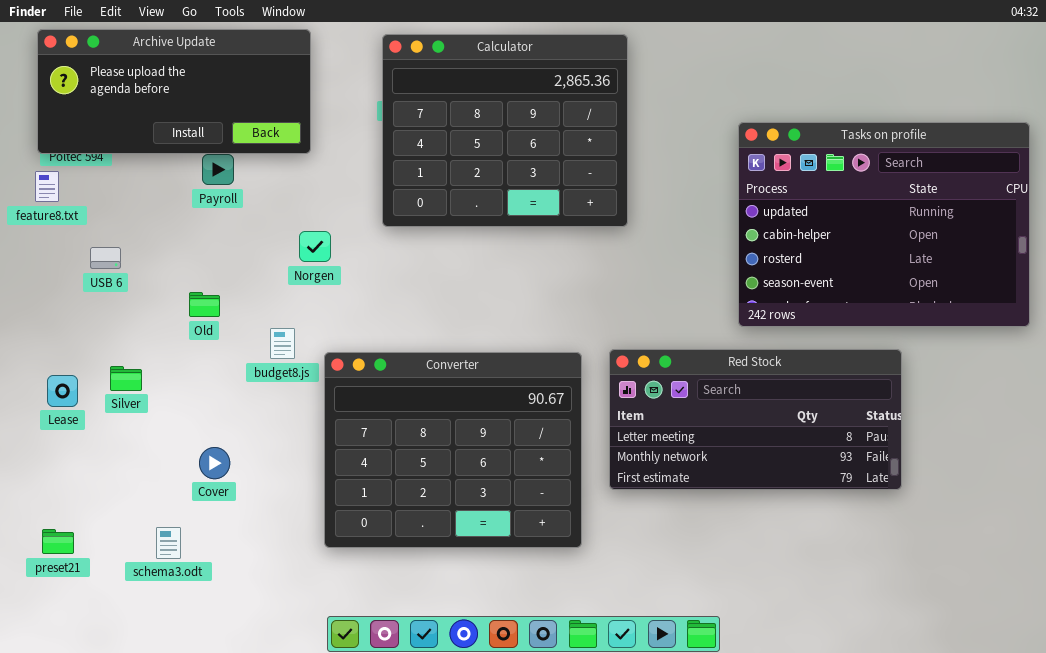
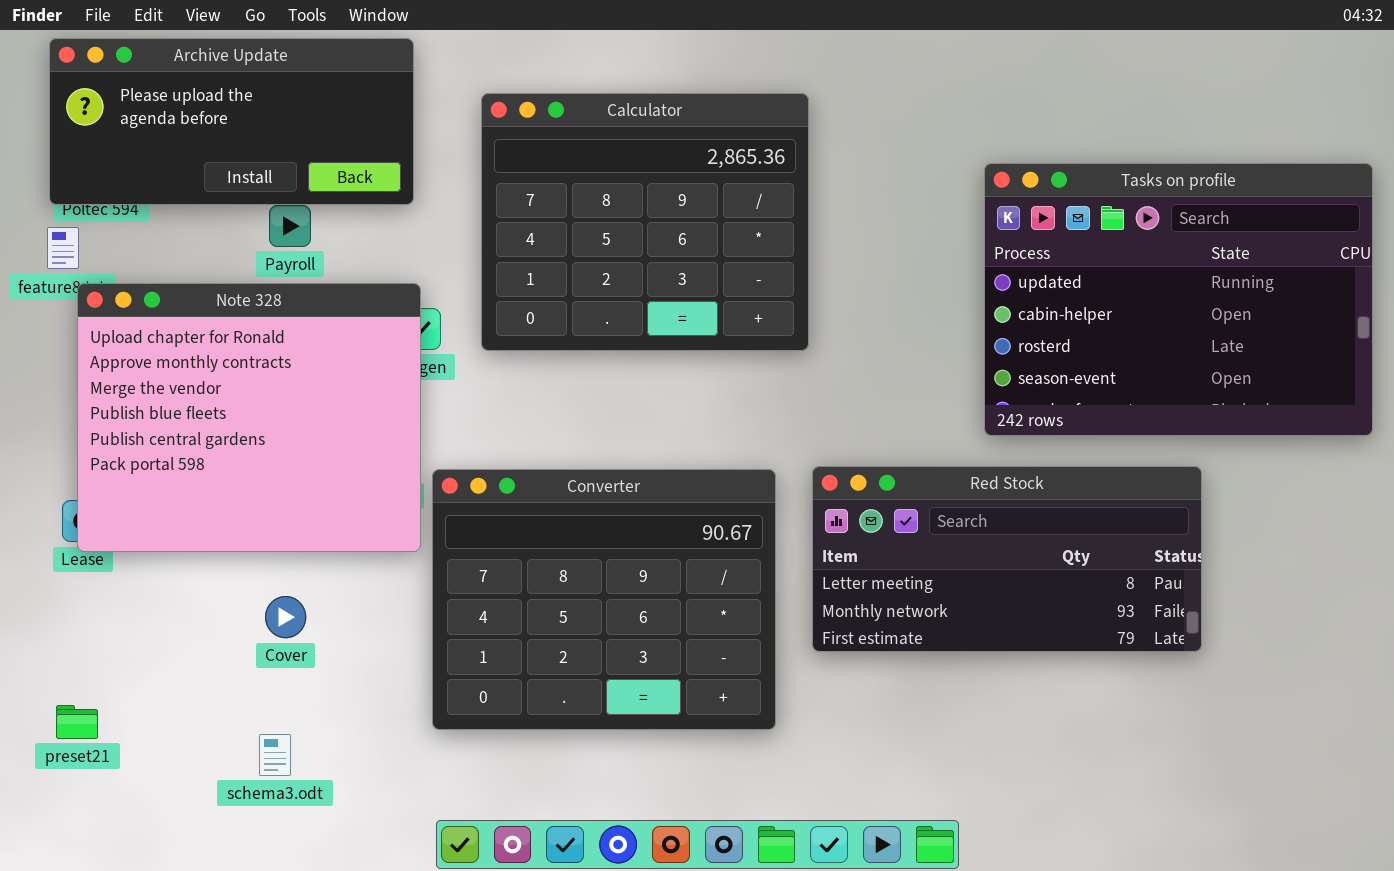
Calculator: [382,34,628,227] -> [481,93,809,351], moved
Note 328: none -> [77,283,421,552], opened
schema3.odt: [156,527,181,559] -> [259,734,291,776], moved

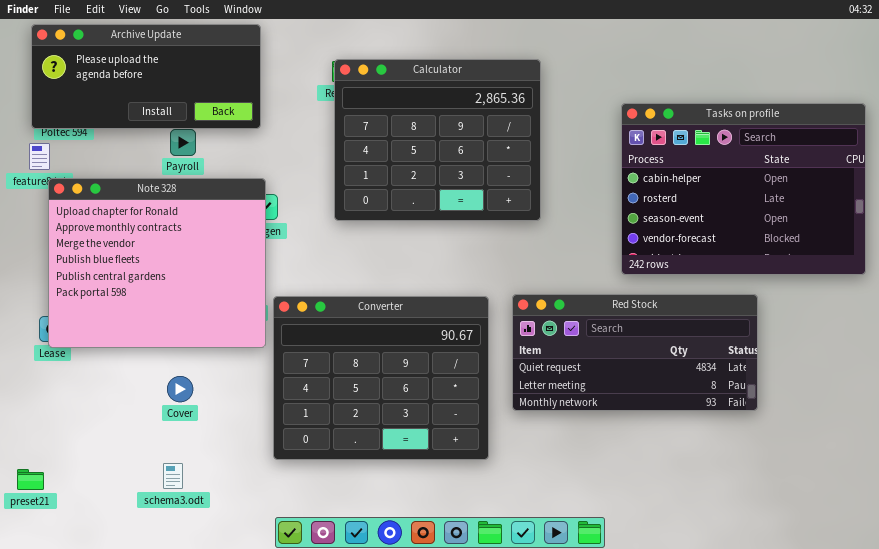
Calculator: [481,93,809,351] -> [334,59,541,221], moved
Tasks on profile: [984,163,1373,436] -> [621,103,866,275], scrolled down 1 row
Red Stock: [812,466,1202,652] -> [512,294,758,411], scrolled up 1 row
preset21: [56,705,98,739] -> [17,469,44,490], moved

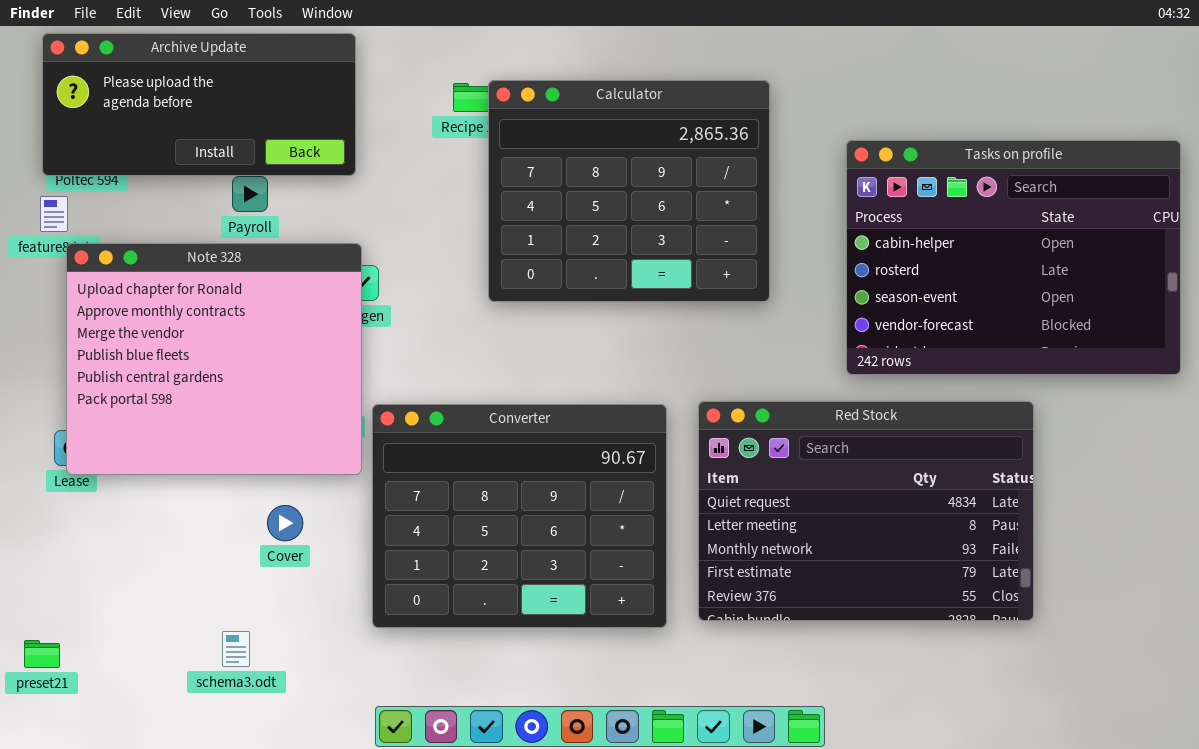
Calculator: [334,59,541,221] -> [488,80,770,302], moved
Red Stock: [512,294,758,411] -> [698,401,1034,621], resized
Cover: [167,376,193,402] -> [267,505,303,541], moved

